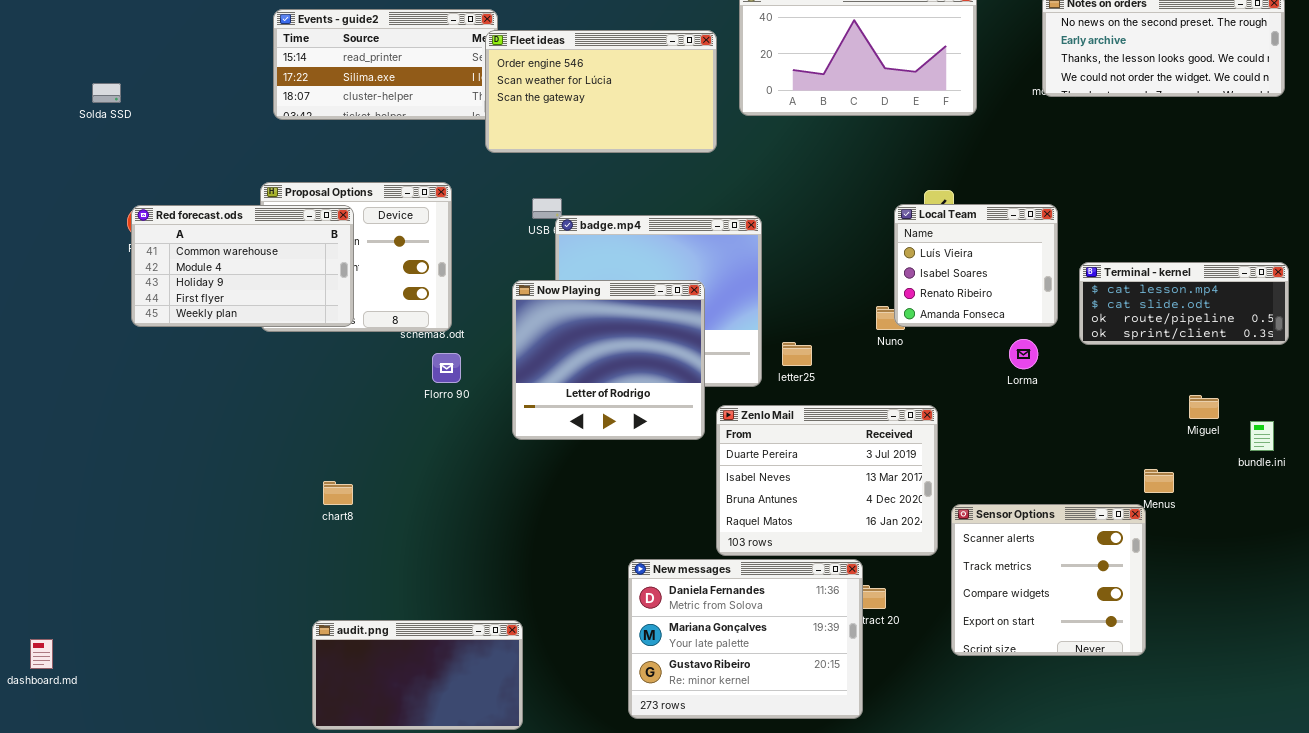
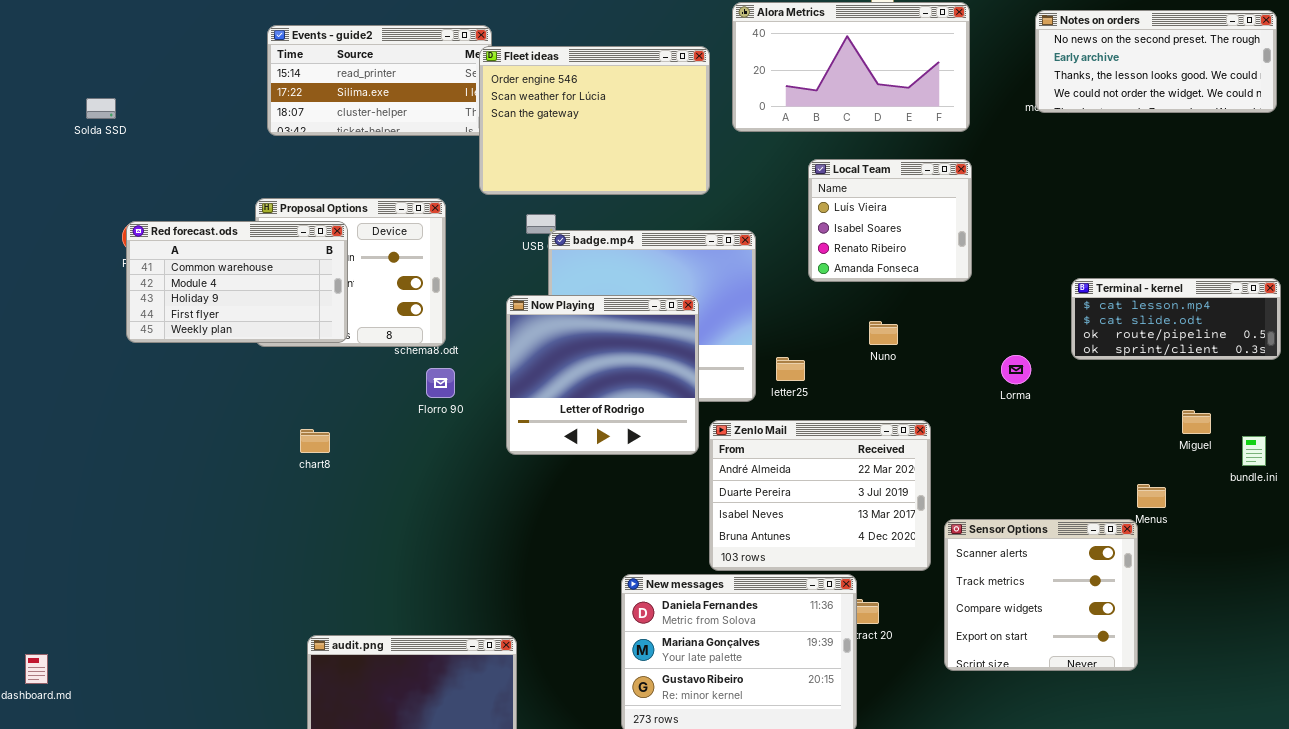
Fleet ideas: [485,30,717,153] -> [479,46,710,195], resized
Local Team: [894,204,1058,327] -> [808,159,972,282], moved
Zenlo Mail: [716,405,938,556] -> [709,420,931,571], scrolled up 1 row
chart8: [323,481,353,505] -> [300,429,330,453], moved

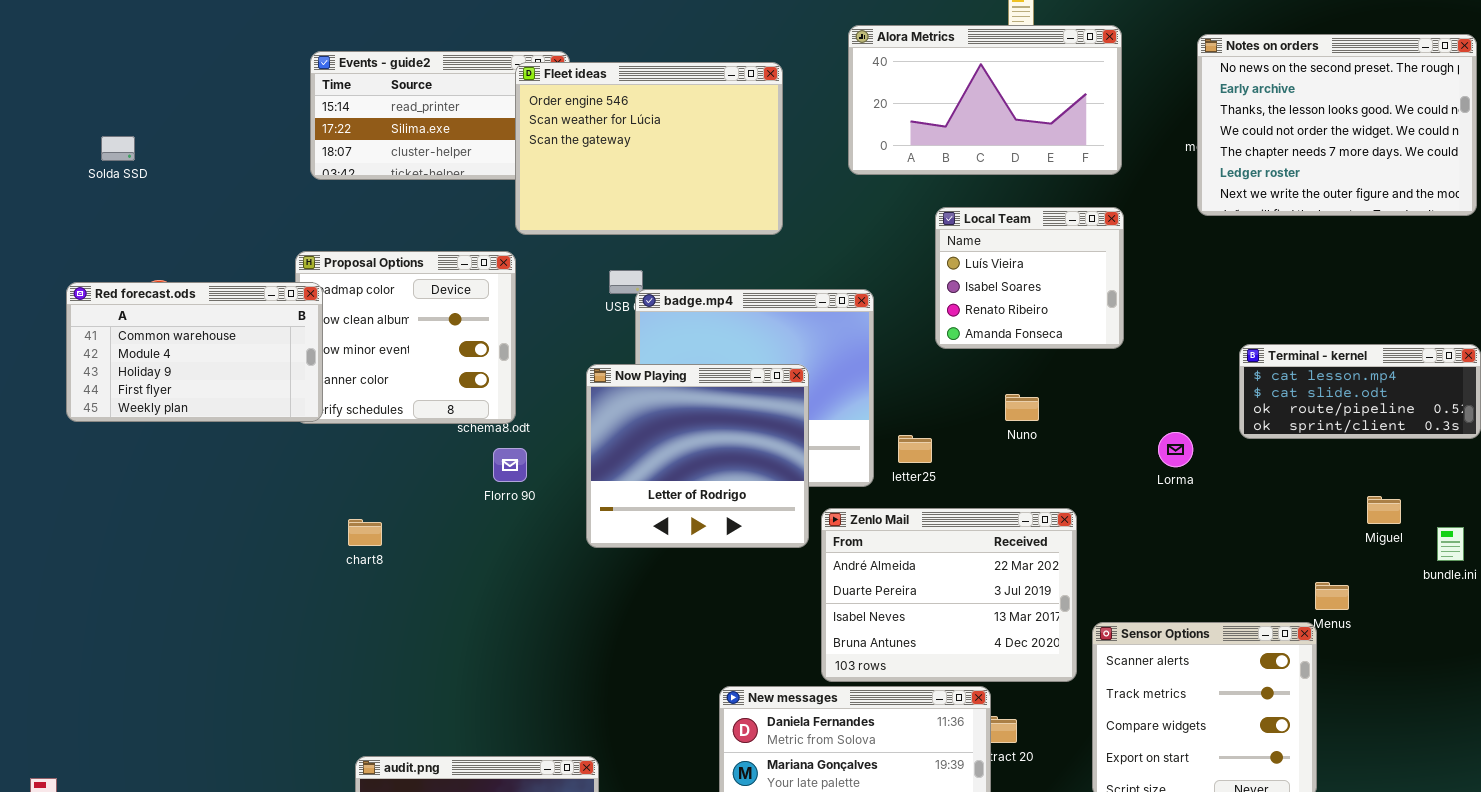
Notes on orders: [1035,10,1277,113] -> [1197,34,1477,216], resized
Fleet ideas: [479,46,710,195] -> [515,62,783,235], moved
Red forecast.ods: [126,221,348,343] -> [66,282,323,422], moved

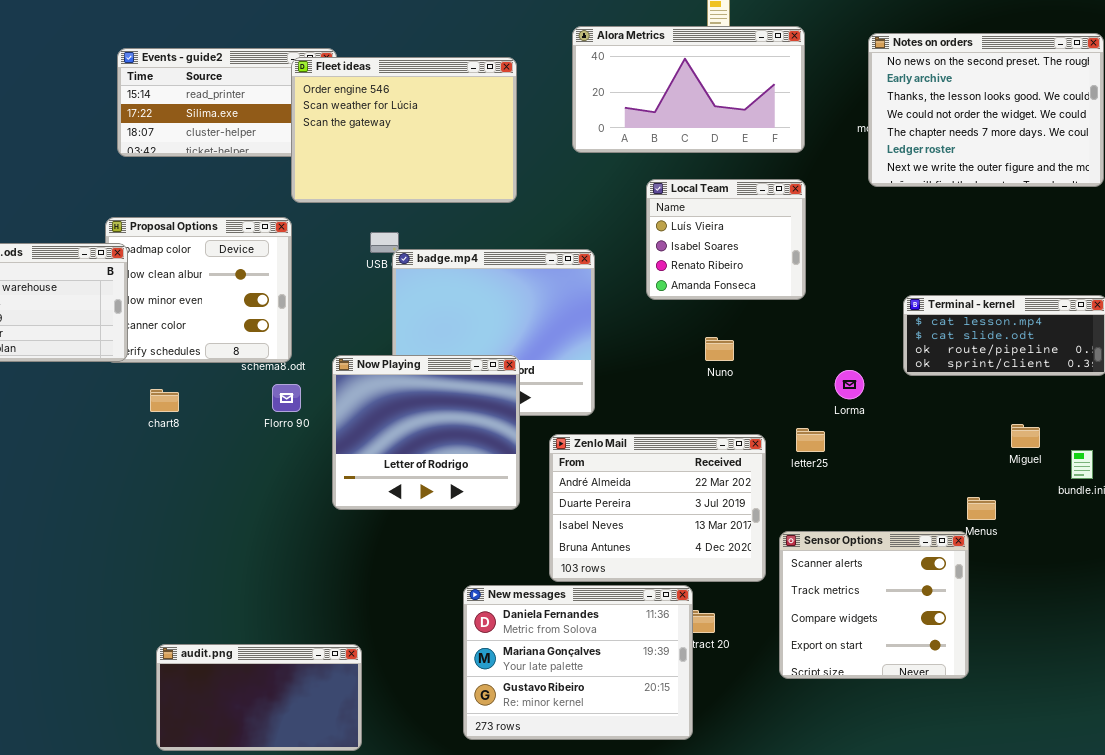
Now Playing: [586,364,809,548] -> [332,355,520,510], moved
letter25: [898,435,932,463] -> [796,428,825,452], moved
chart8: [348,519,382,546] -> [150,389,179,412], moved

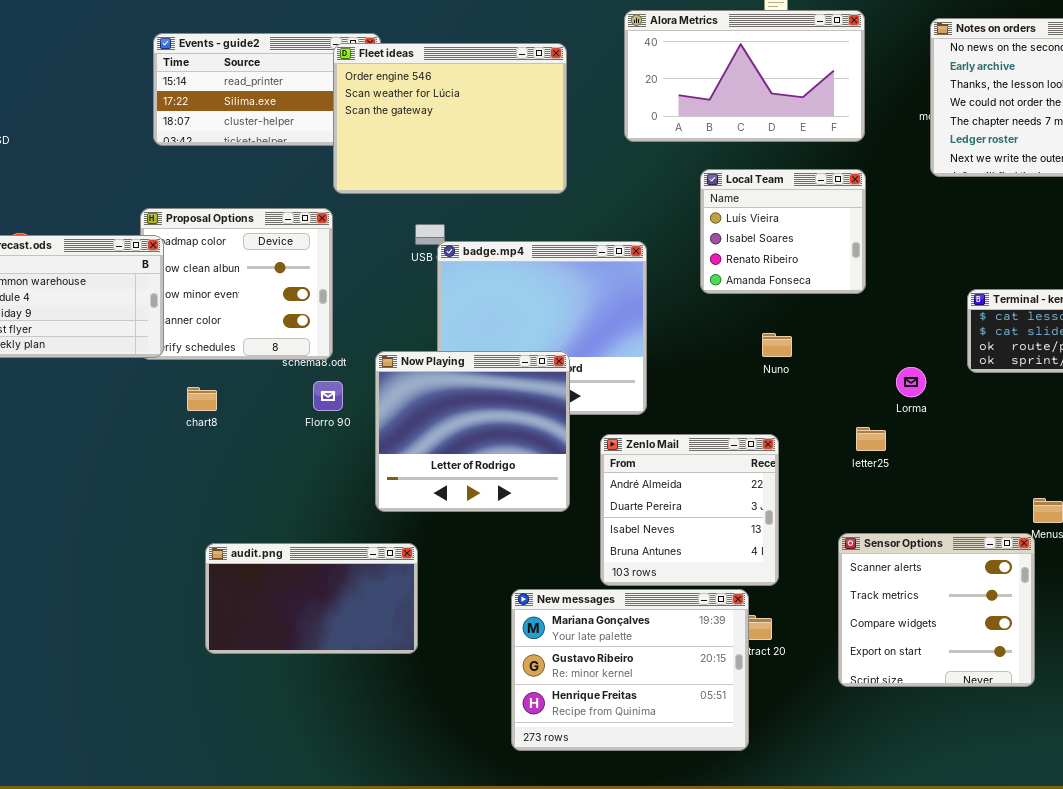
Zenlo Mail: [549,434,766,582] -> [600,434,779,586], resized
New messages: [463,585,693,740] -> [511,589,749,751], scrolled down 1 row
audit.png: [156,644,362,751] -> [205,543,418,654], moved

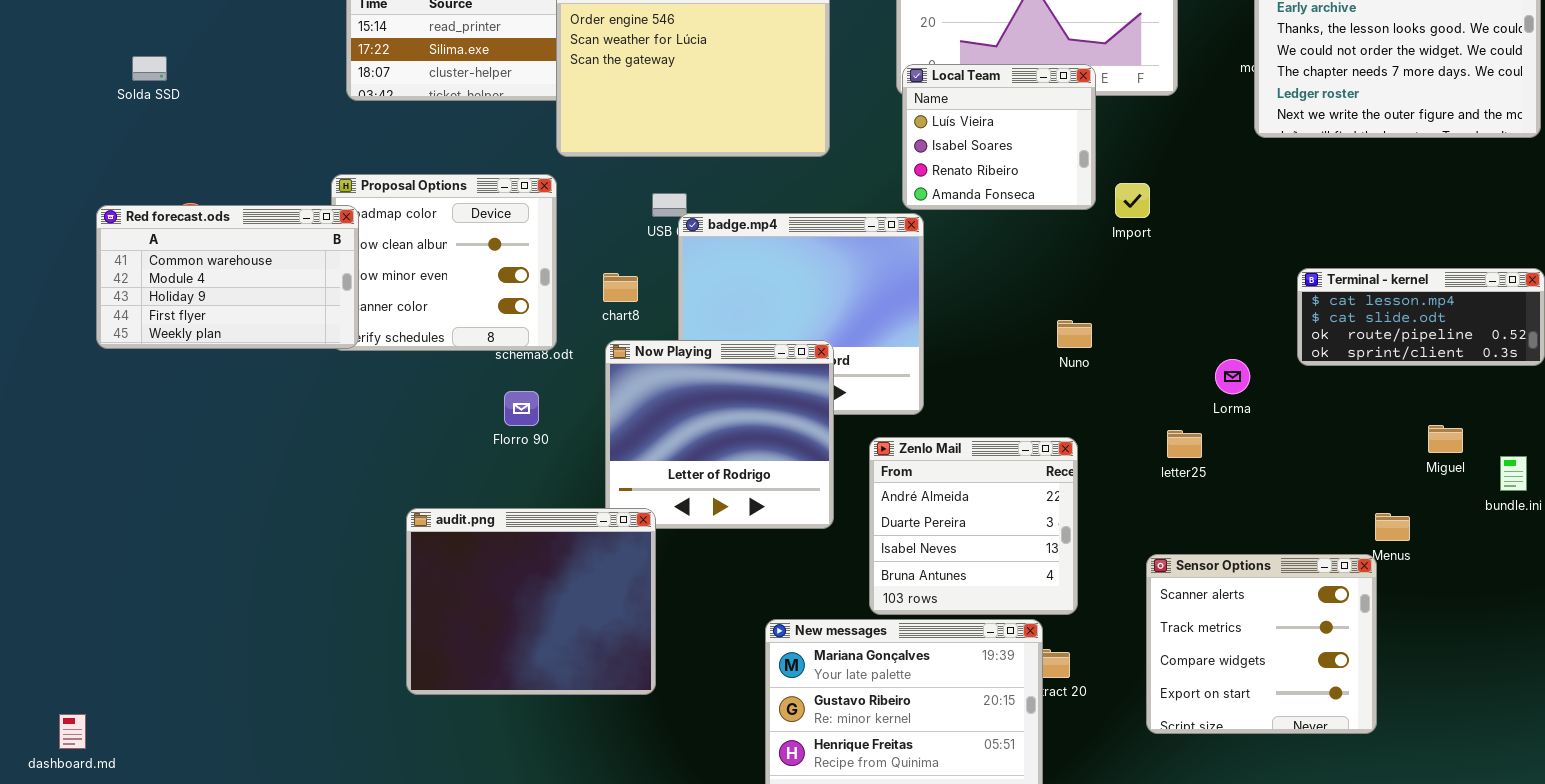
Local Team: [700,169,866,294] -> [902,64,1096,210], moved
Florro 90: [313,381,343,411] -> [504,391,539,426], moved
chart8: [187,387,217,411] -> [603,273,638,302], moved
audit.png: [205,543,418,654] -> [406,508,656,695], resized

